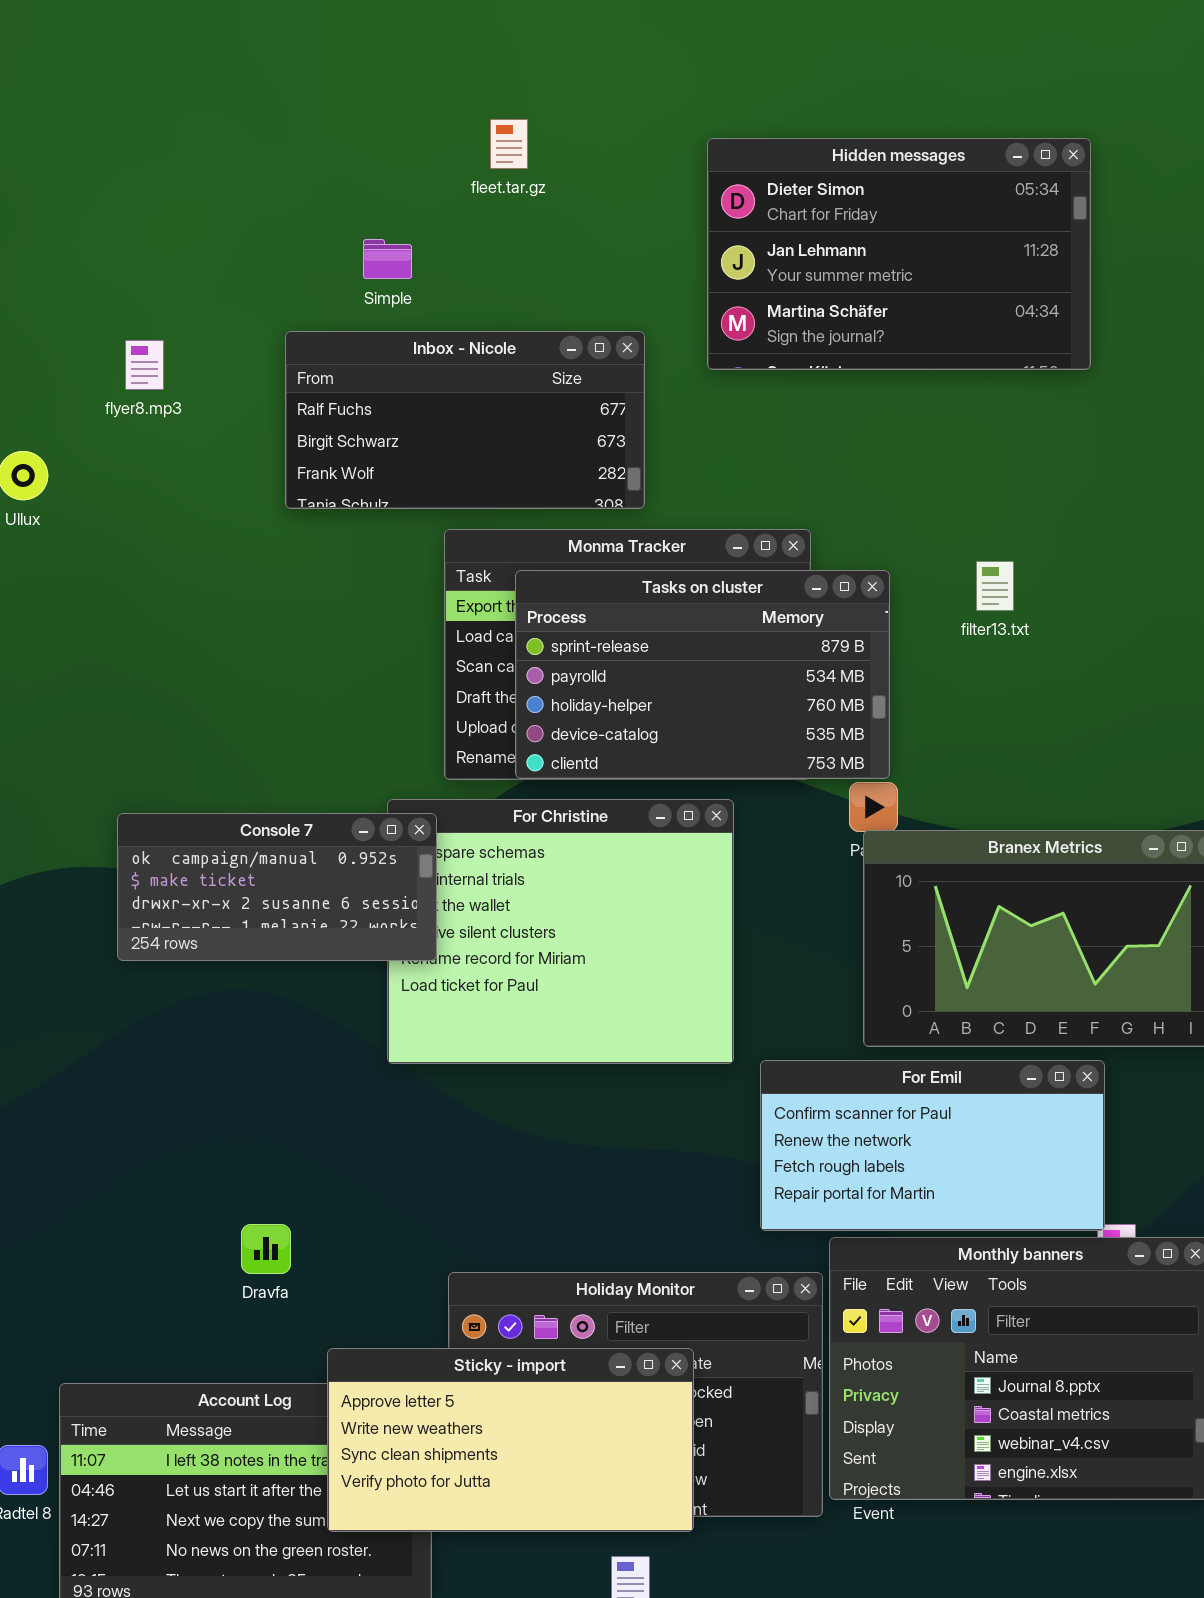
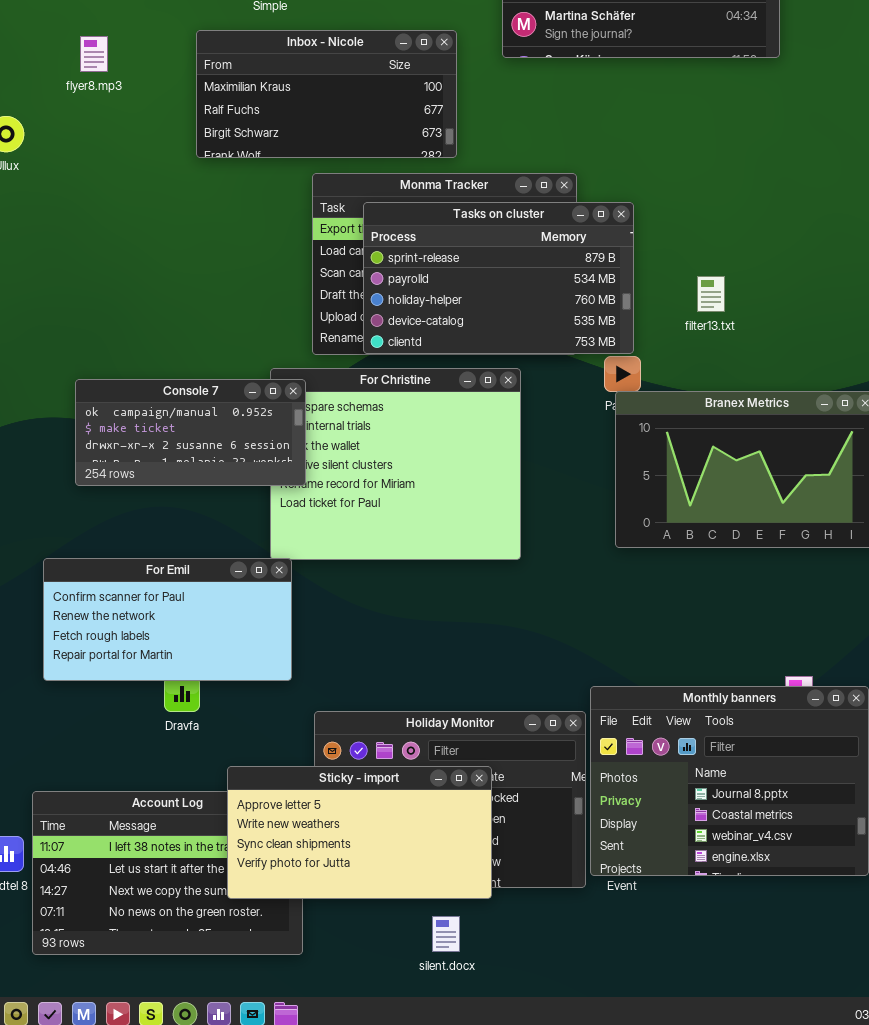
Inbox - Nicole: [285,331,645,509] -> [196,30,457,158], scrolled up 1 row
filter13.txt: [976,561,1014,611] -> [697,276,725,312], moved
For Emil: [760,1060,1105,1231] -> [43,558,292,681], moved

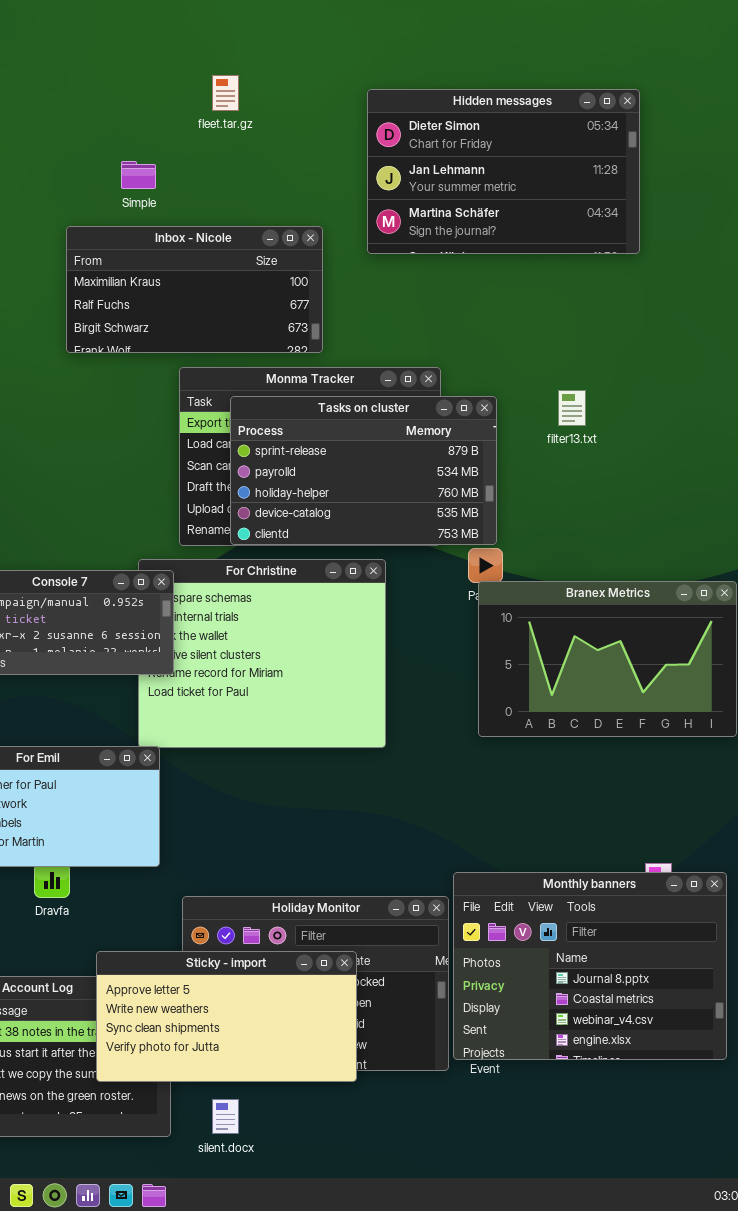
filter13.txt: [697,276,725,312] -> [558,390,586,426], moved
silent.docx: [432,916,460,952] -> [212,1099,239,1134], moved

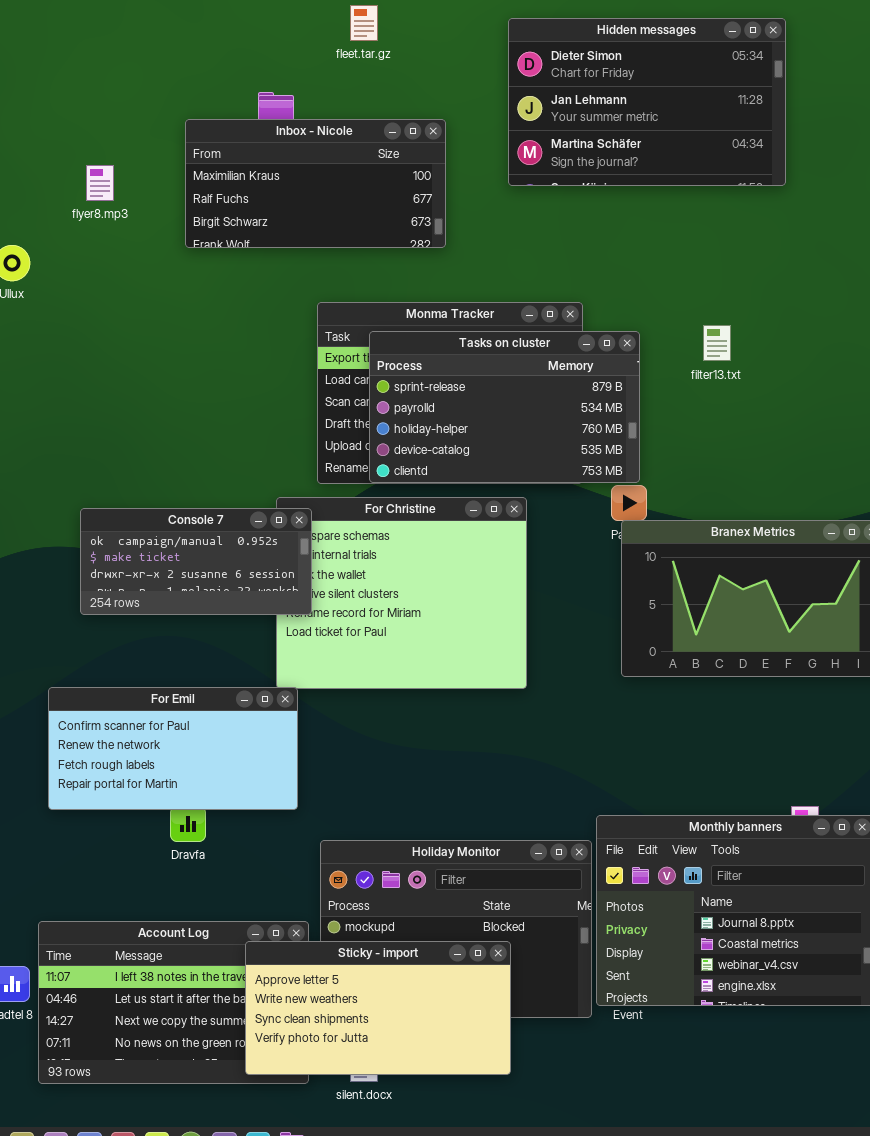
Inbox - Nicole: [66,226,323,353] -> [185,119,446,248], moved
Sticky - import: [96,951,357,1082] -> [245,941,511,1075], moved

